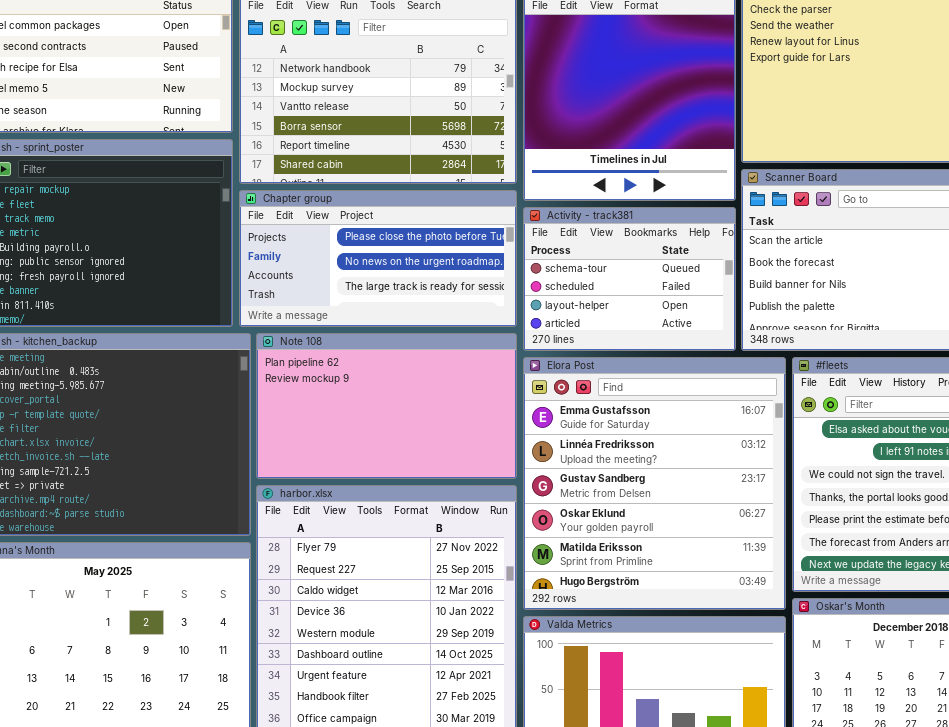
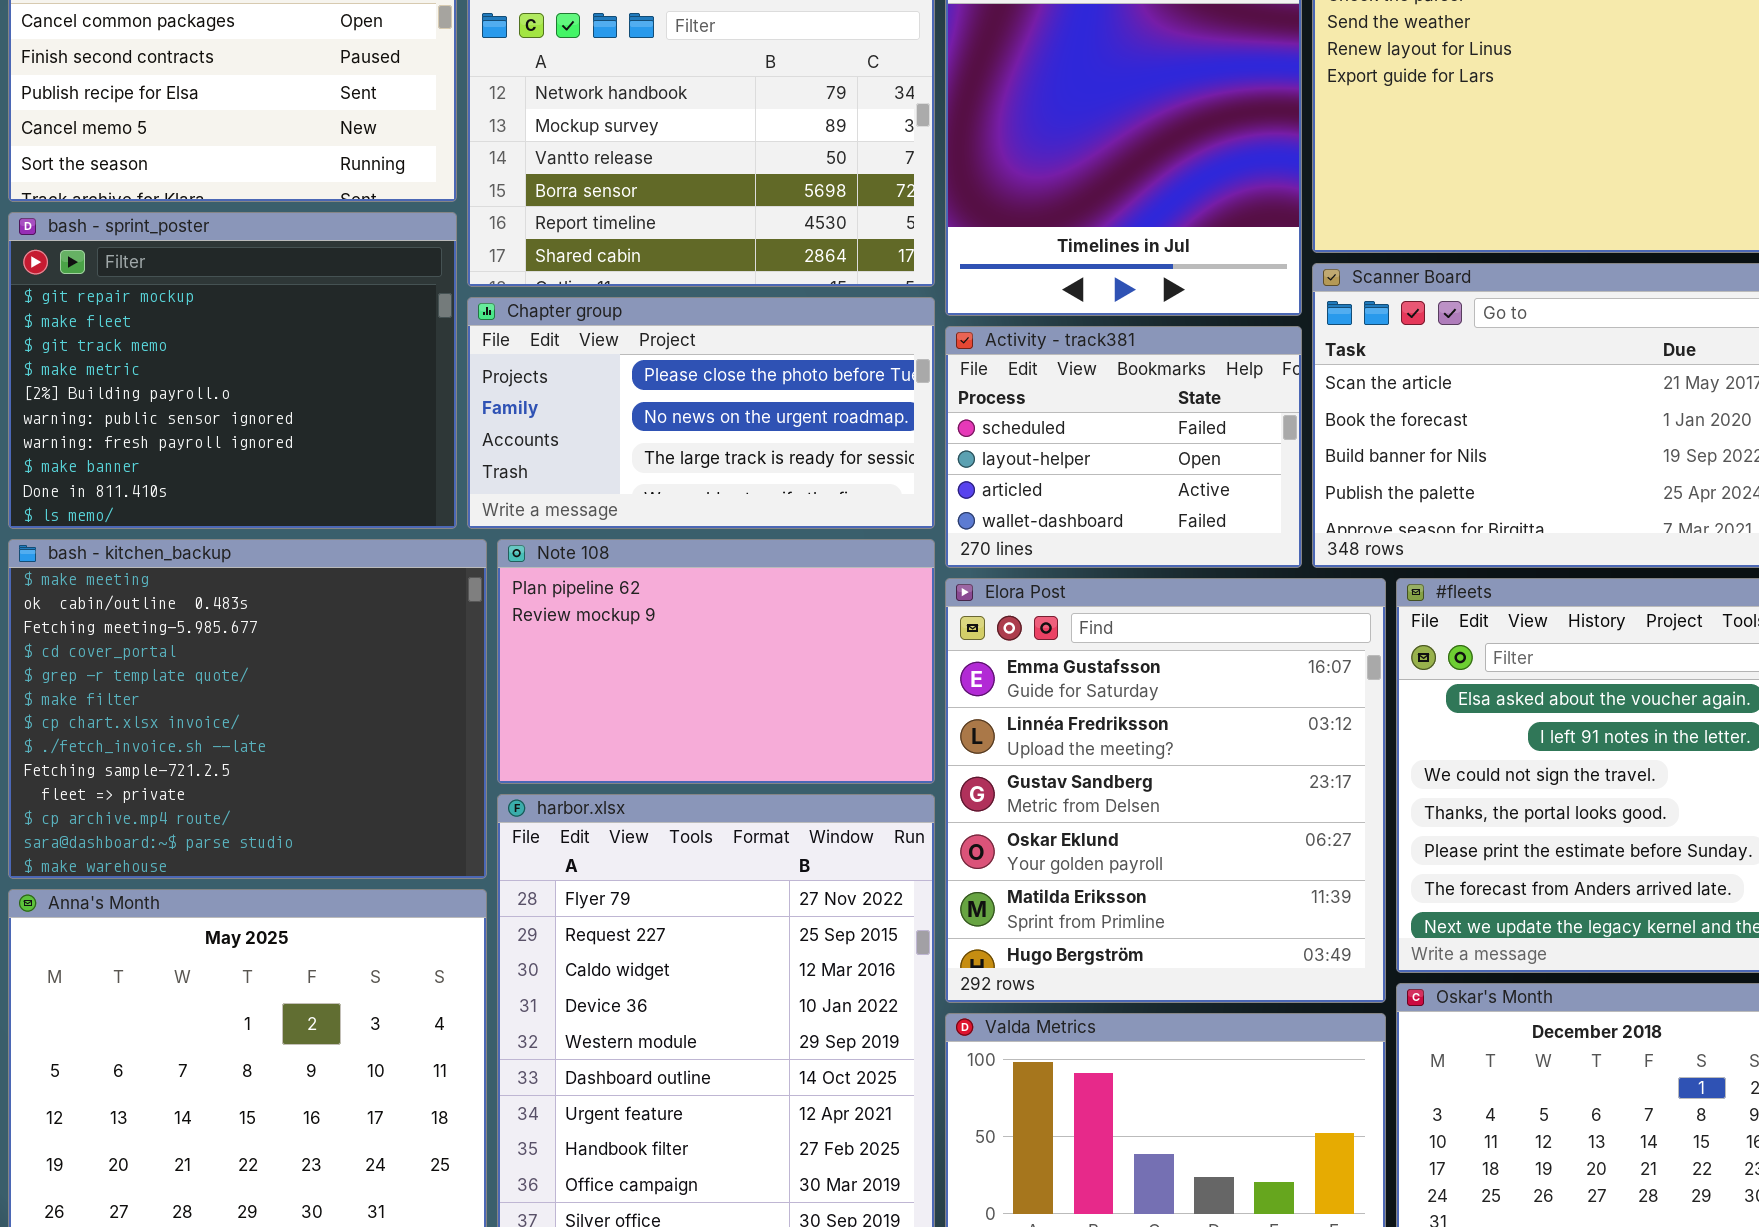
Activity - track381: [523,207,736,351] -> [945,326,1302,568], scrolled down 1 row

